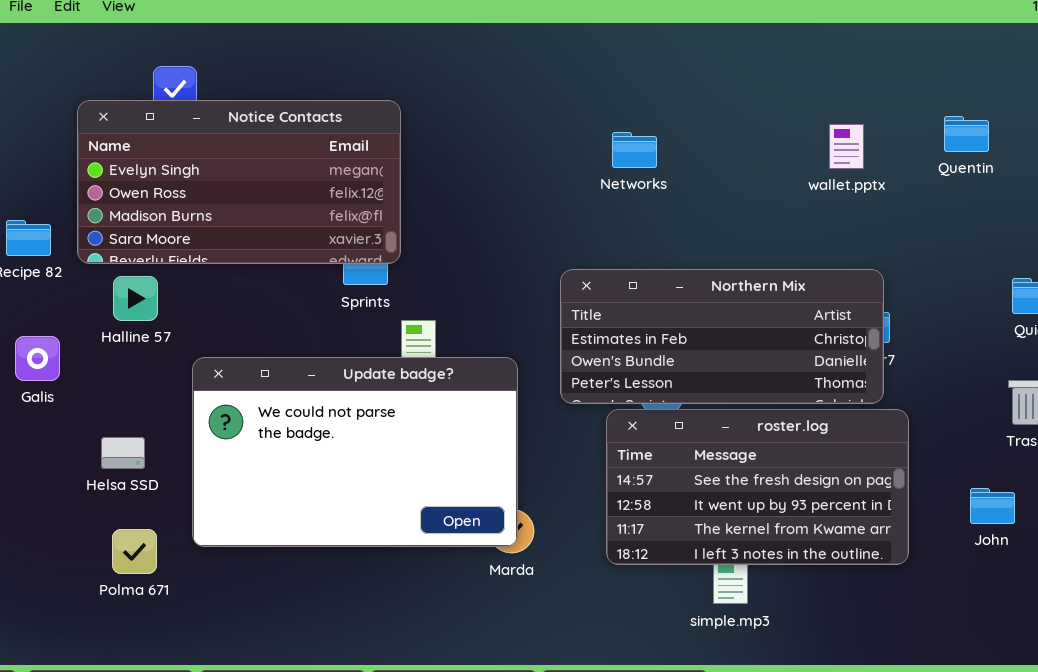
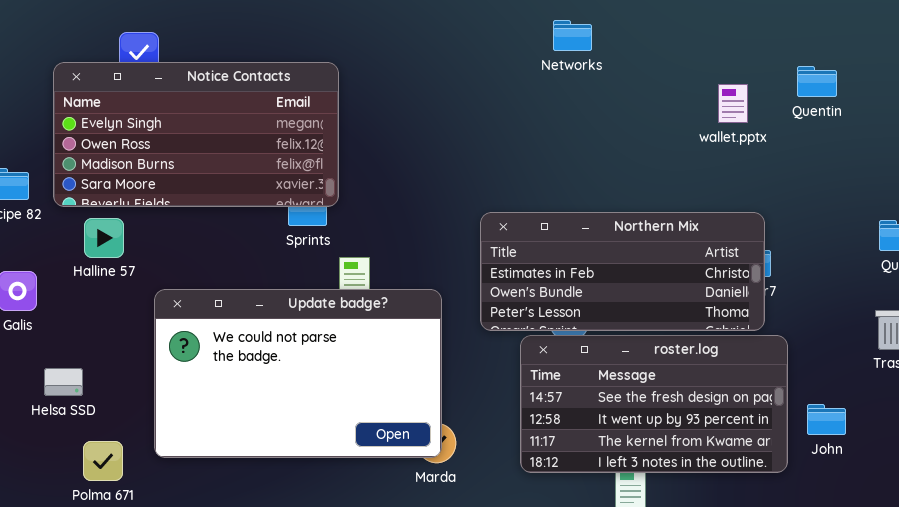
Quentin: [944,116,989,152] -> [797,66,837,97], moved
Networks: [612,132,657,168] -> [553,20,592,51], moved
Helsa SSD: [101,437,145,469] -> [44,368,83,396], moved
John: [970,488,1015,524] -> [807,404,846,435], moved

